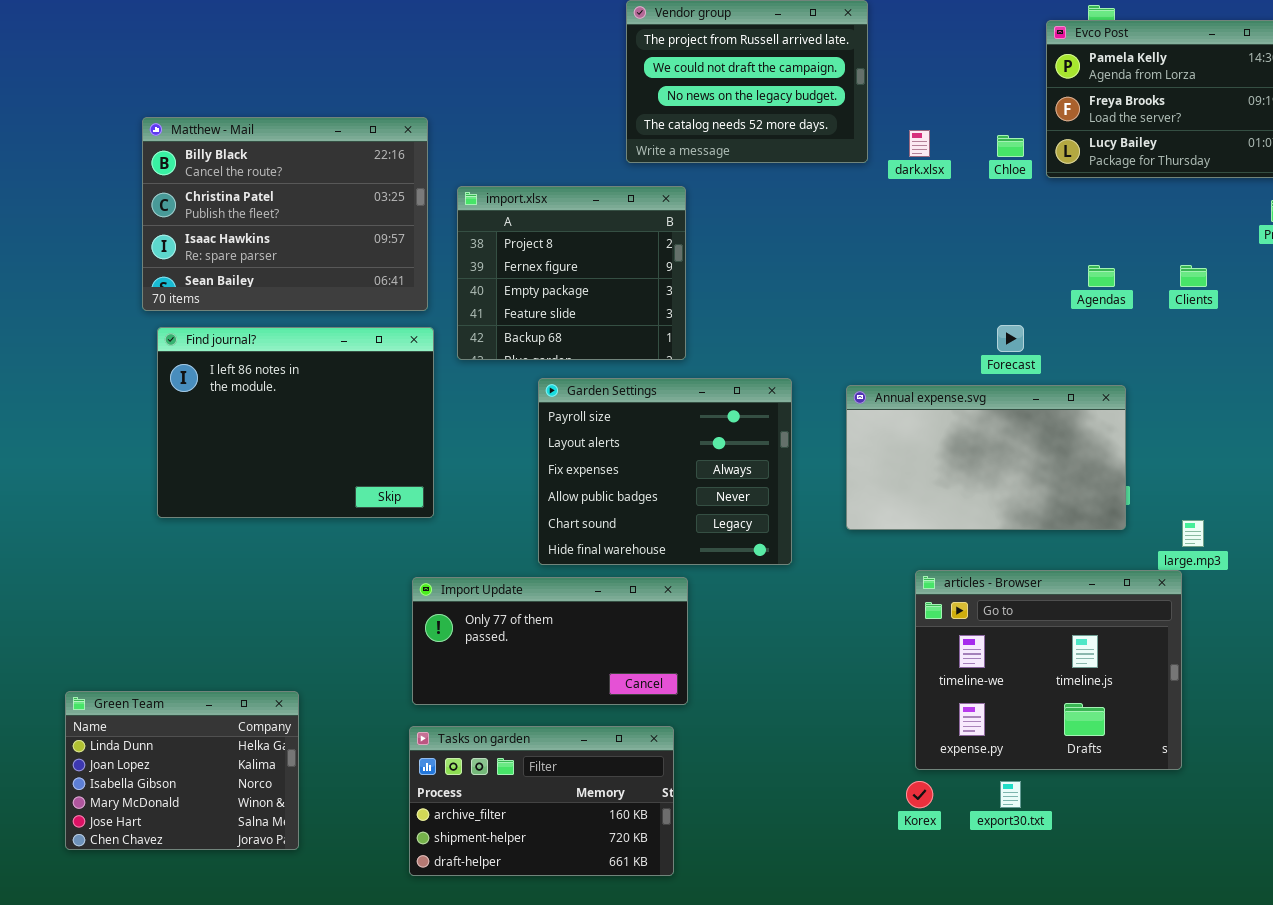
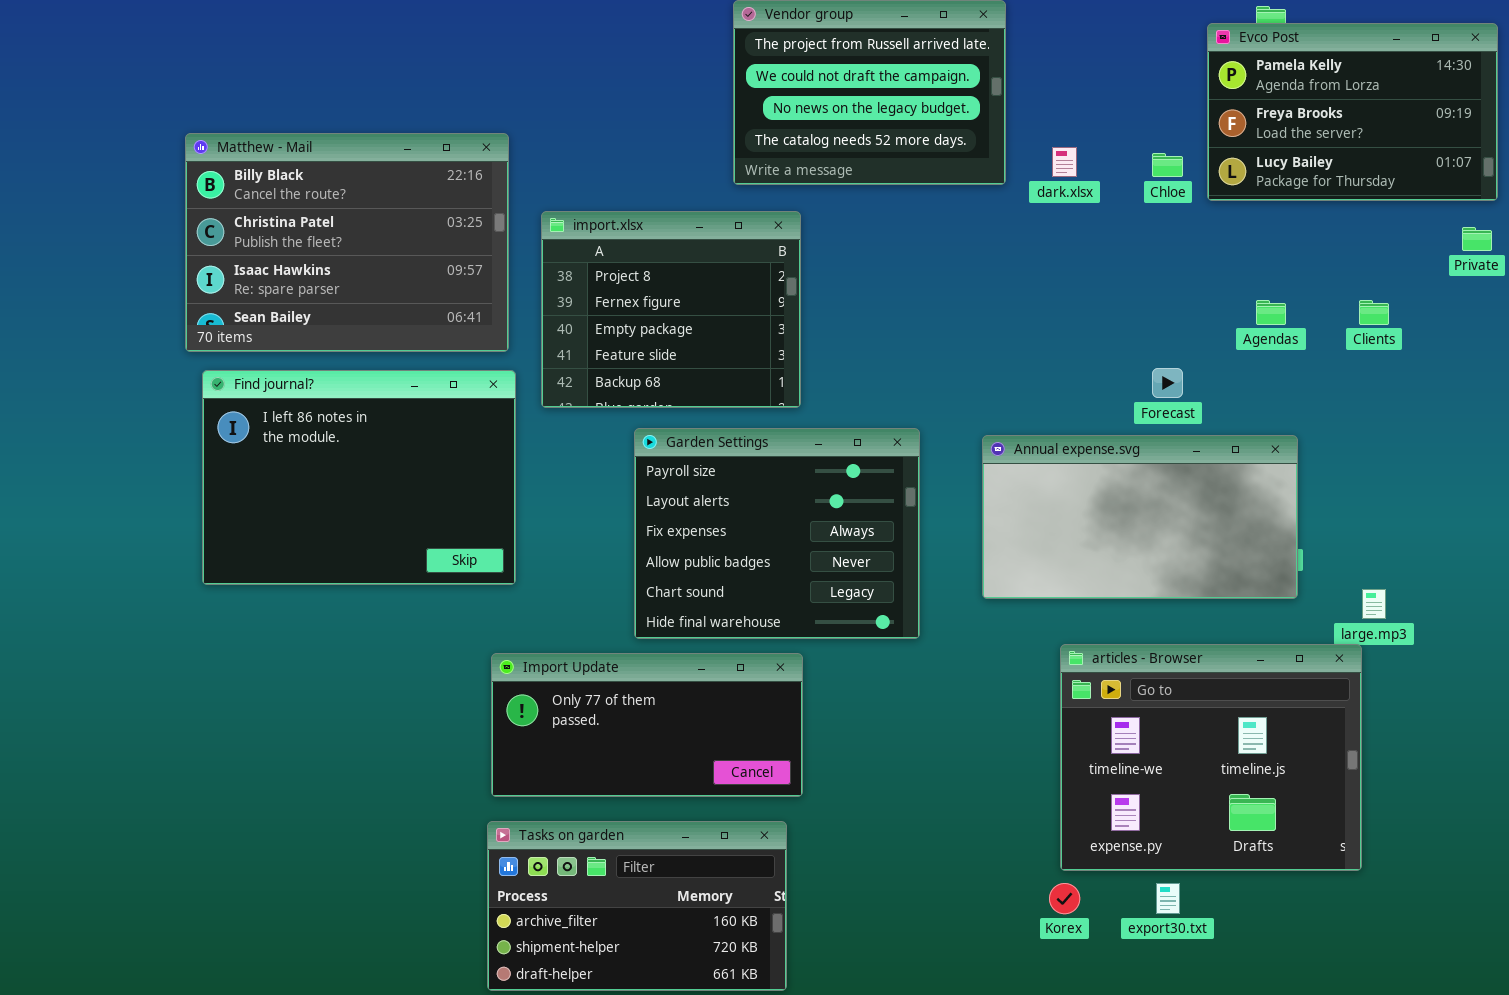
Green Team: [65,691,299,850] -> none, closed

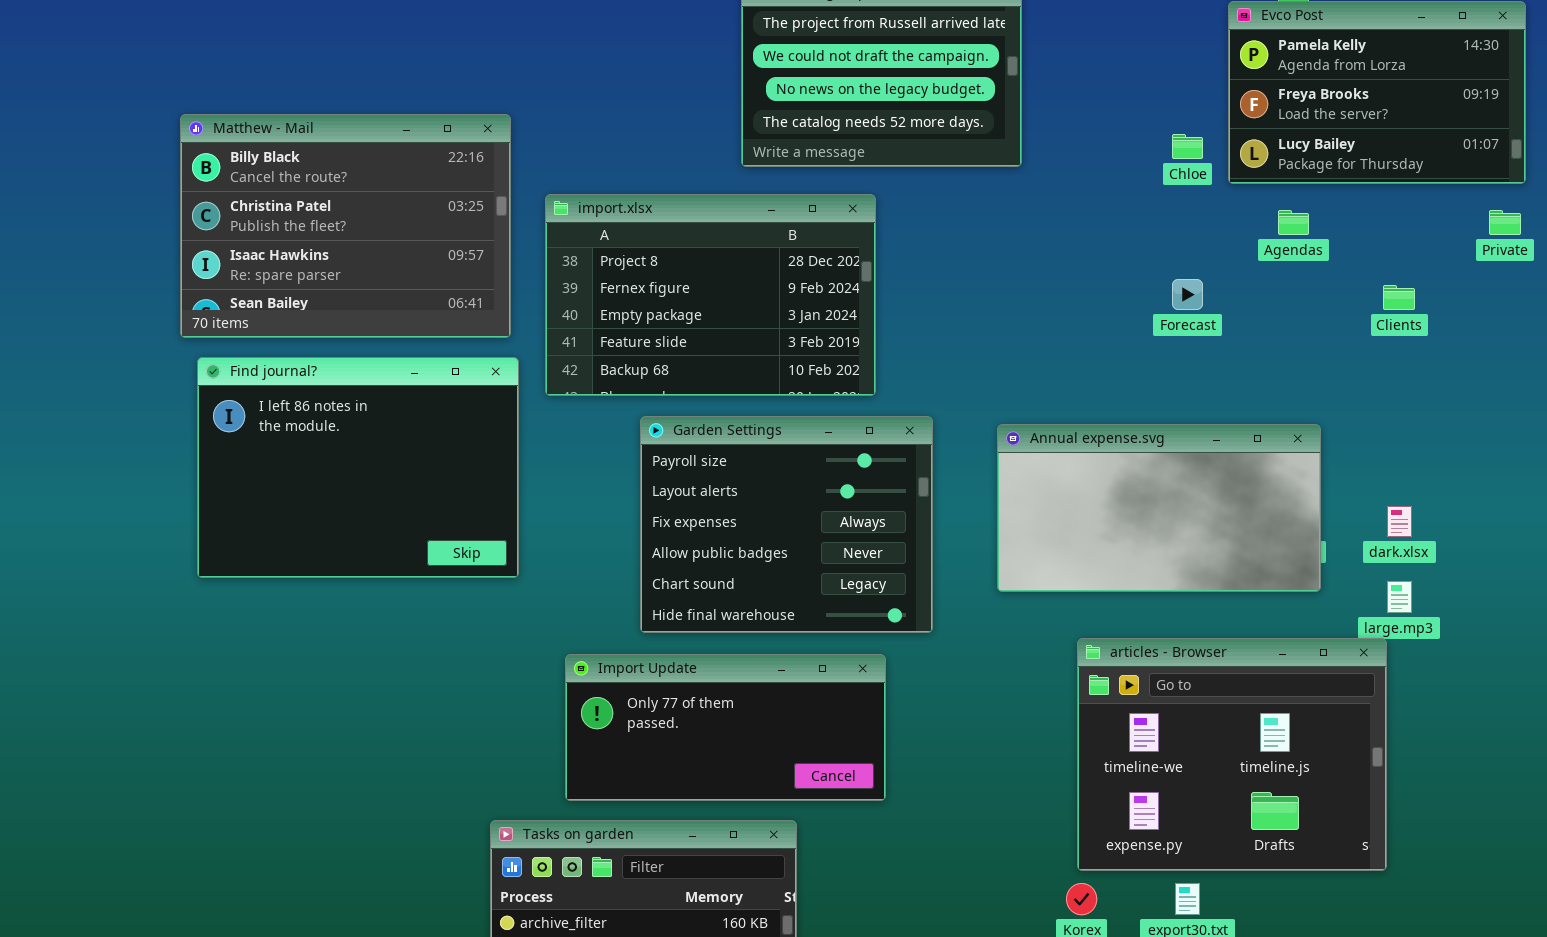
dark.xlsx: [1052,147,1077,177] -> [1387,506,1412,537], moved
import.xlsx: [541,211,801,408] -> [545,194,876,396], resized
Agendas: [1256,300,1286,325] -> [1278,210,1309,235], moved
Forecast: [1152,368,1183,398] -> [1172,279,1203,310], moved
Import Update: [491,653,803,797] -> [565,654,886,801], moved

